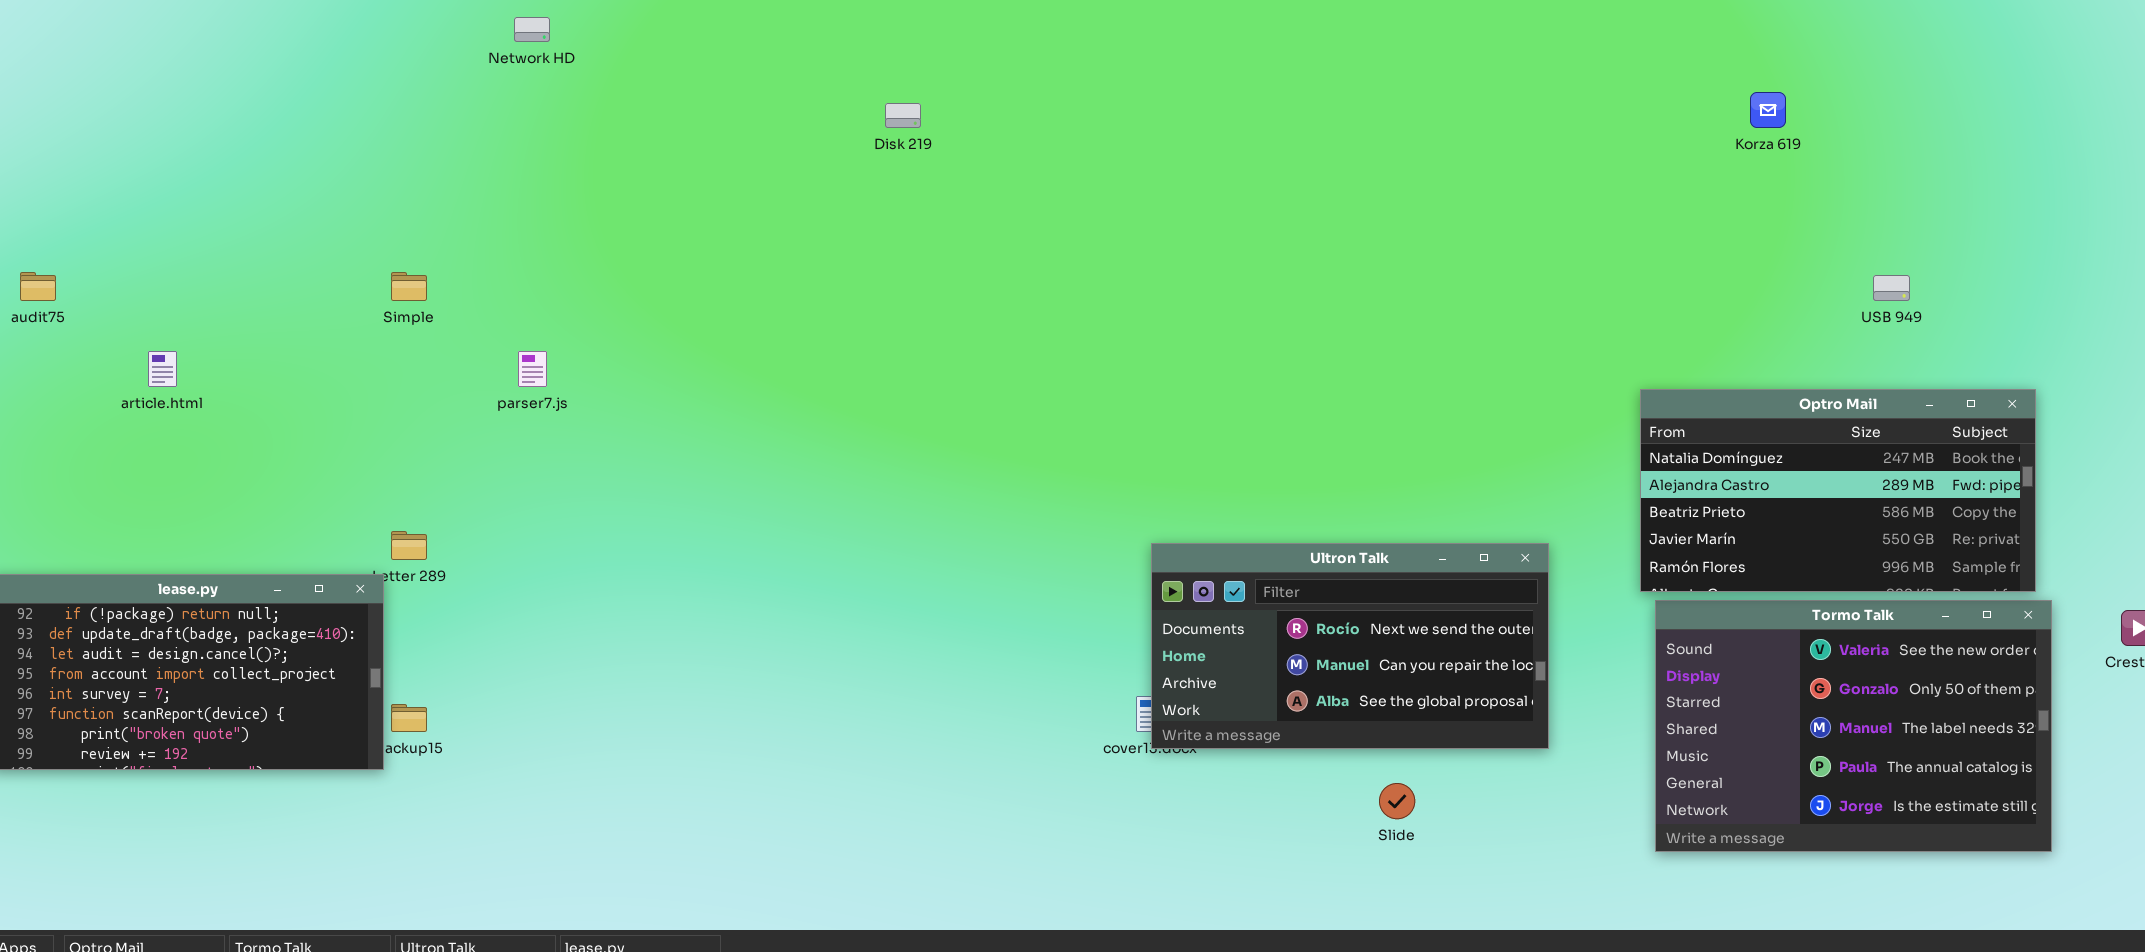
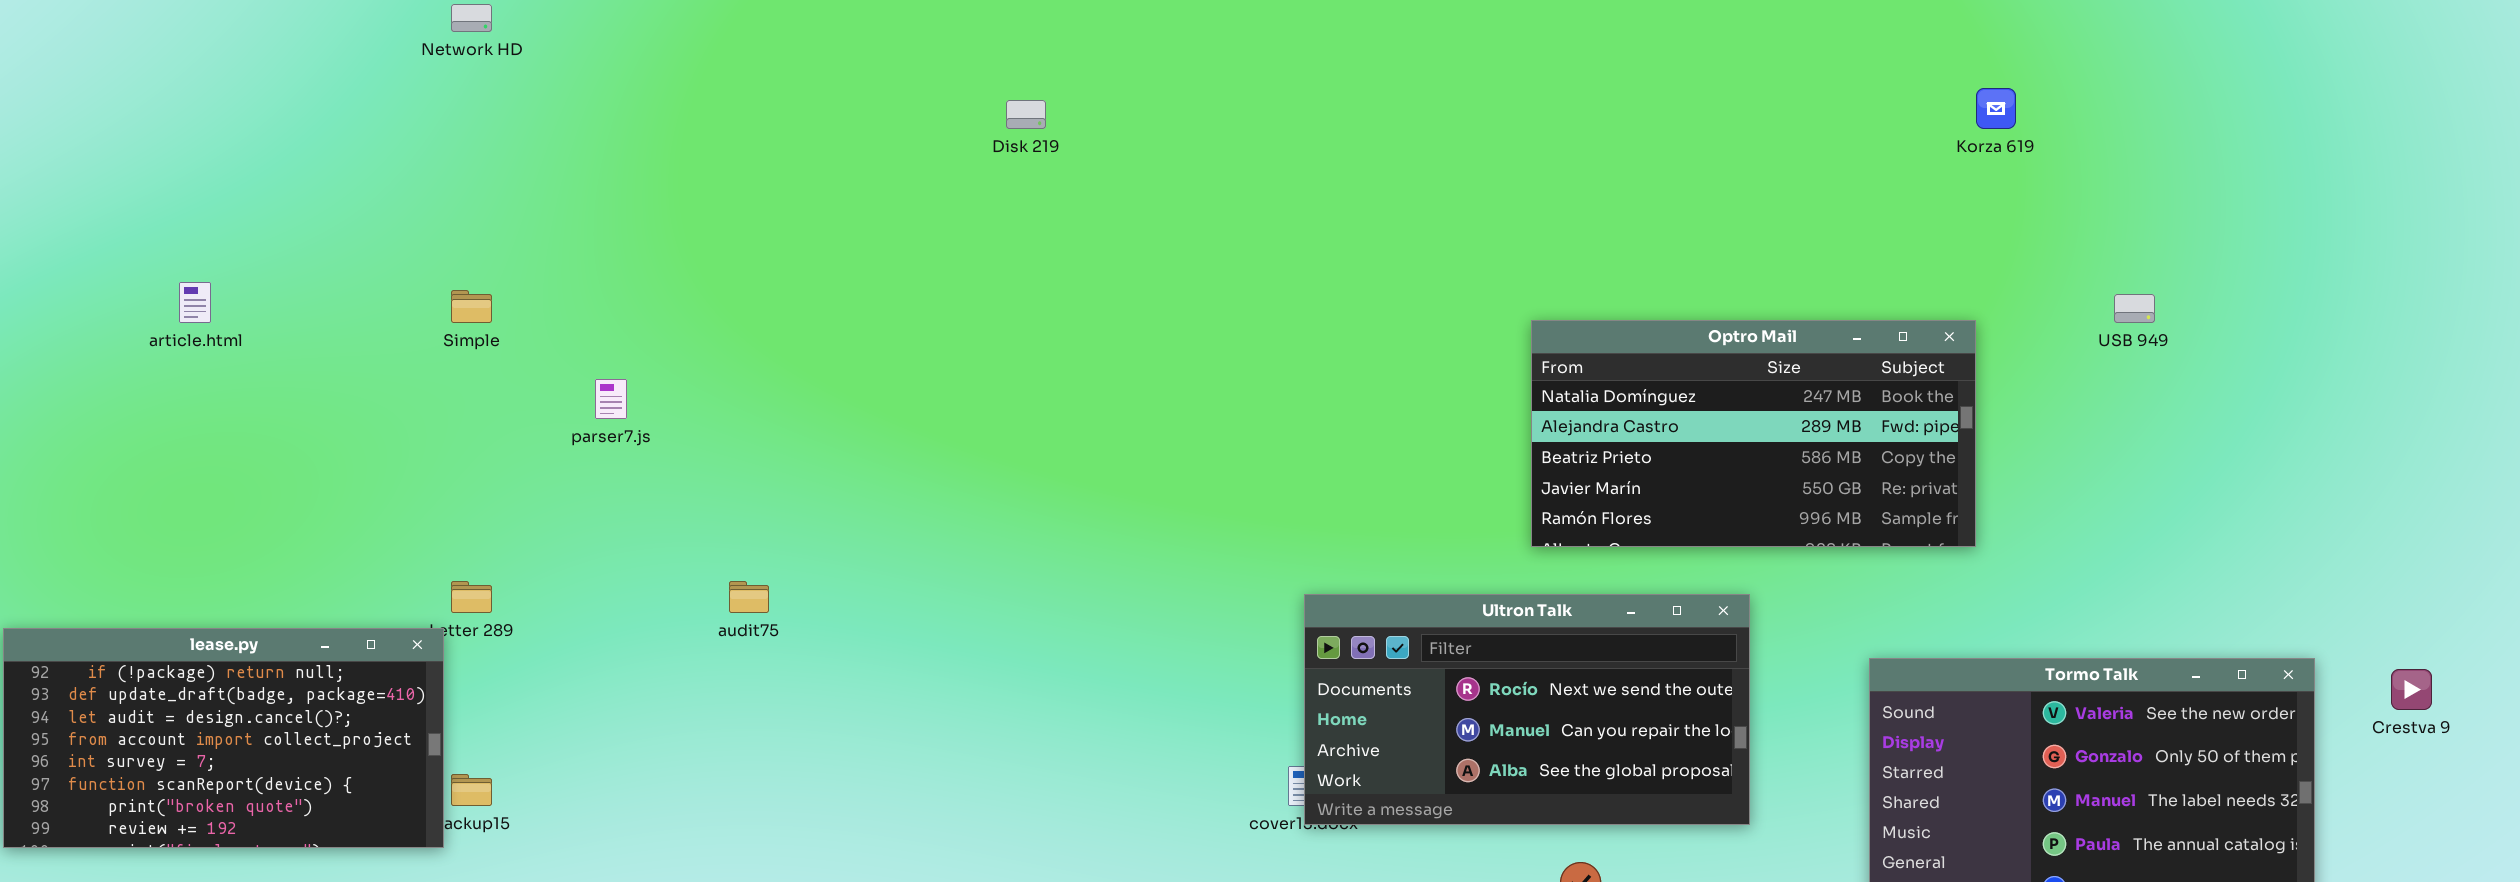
Network HD: [514,17,550,42] -> [451,4,492,32], moved
audit75: [20,272,56,301] -> [729,581,769,613], moved
article.html: [148,351,177,387] -> [179,282,211,323], moved
Optro Mail: [1640,389,2036,592] -> [1531,320,1976,547], moved

